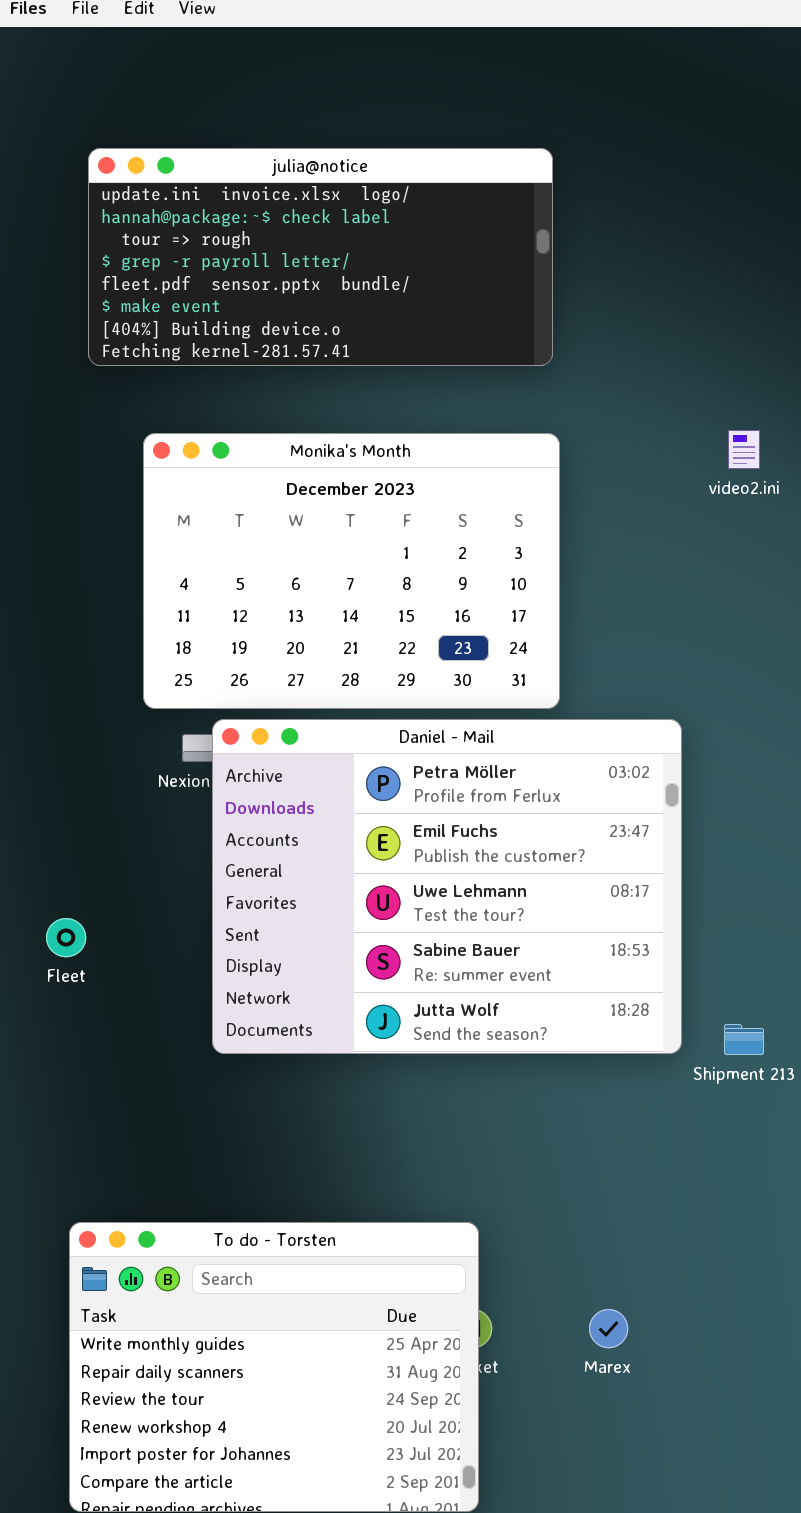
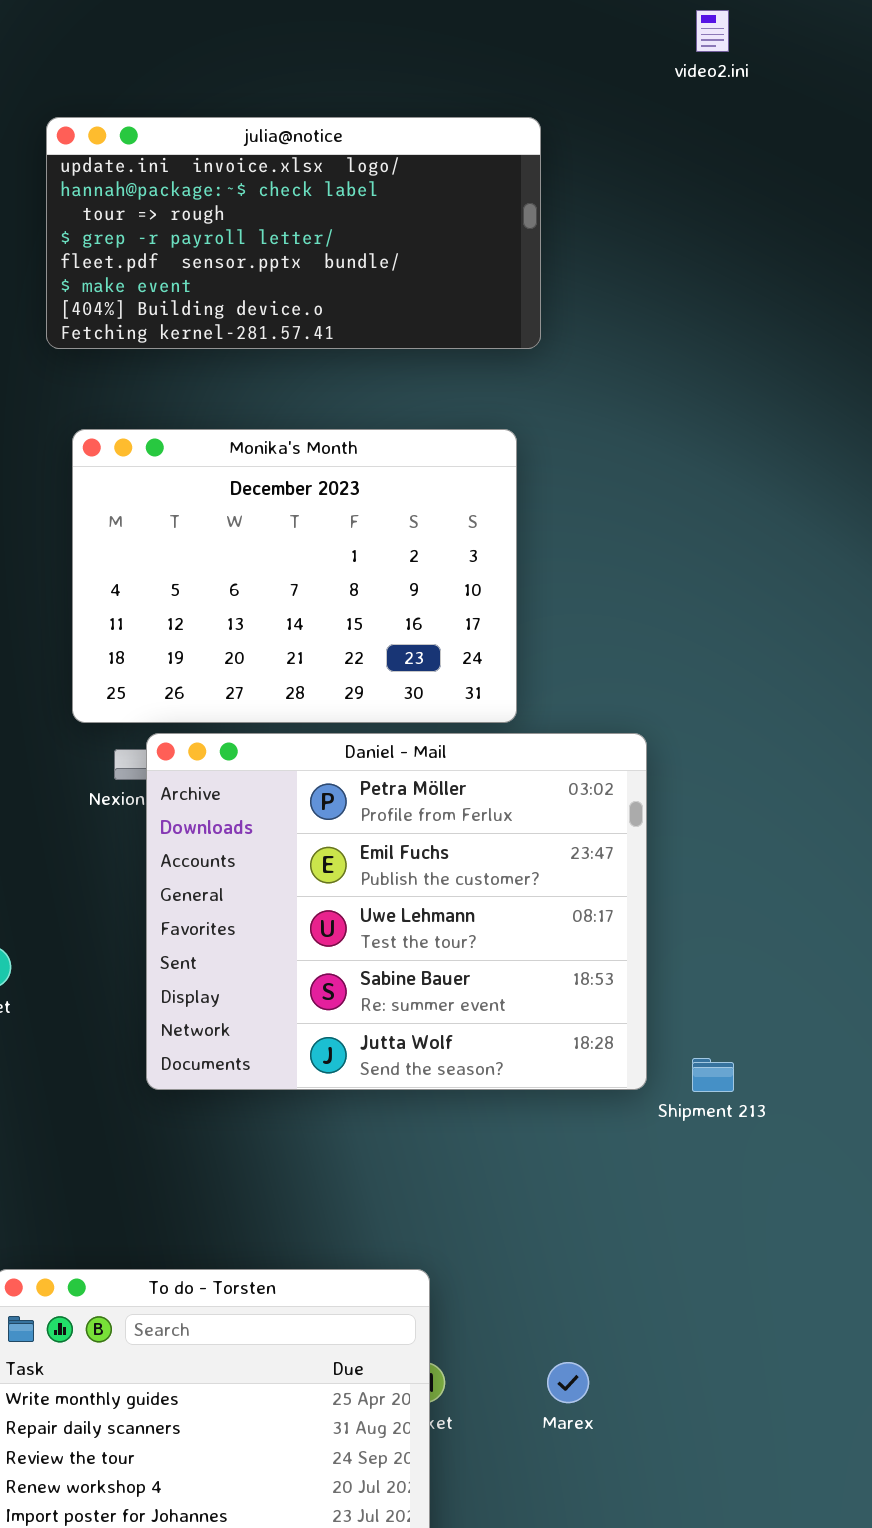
julia@notice: [88,148,553,366] -> [46,117,541,349], moved
video2.ini: [728,430,760,469] -> [696,10,729,52], moved

